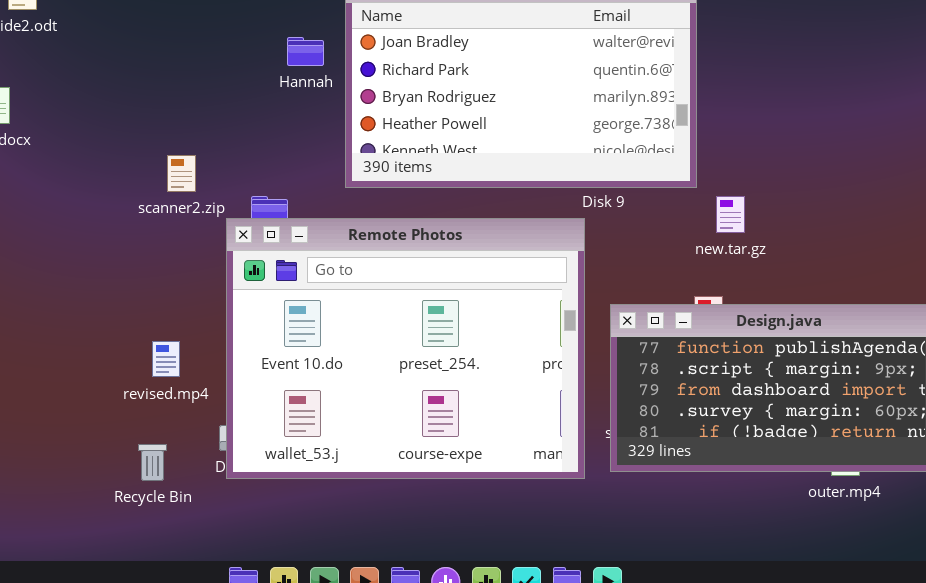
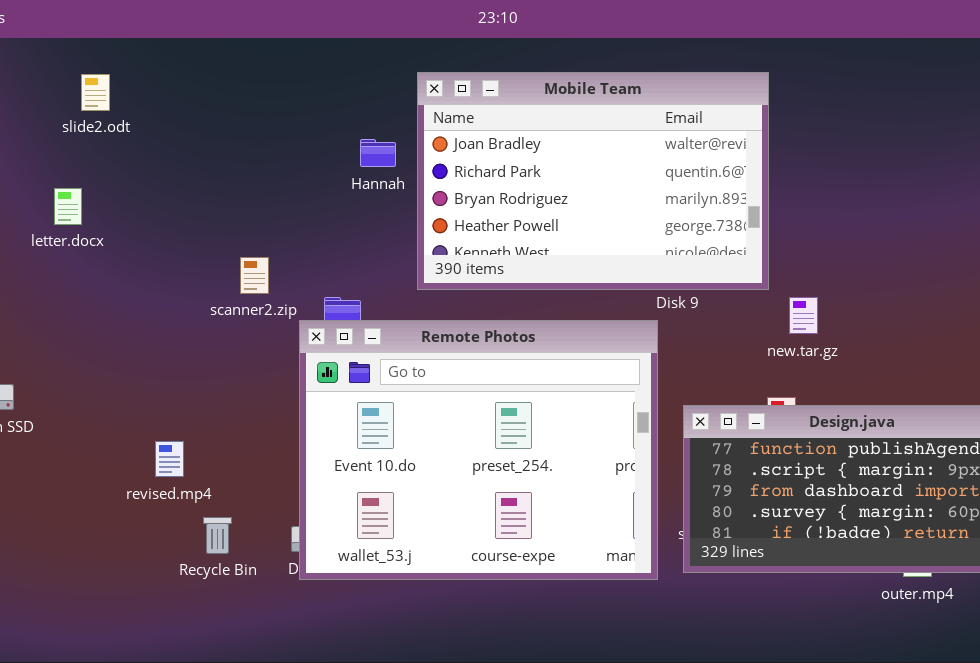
revised.mp4: [152,341,180,377] -> [155,441,184,477], moved
Recycle Bin: [138,444,167,481] -> [203,517,232,554], moved

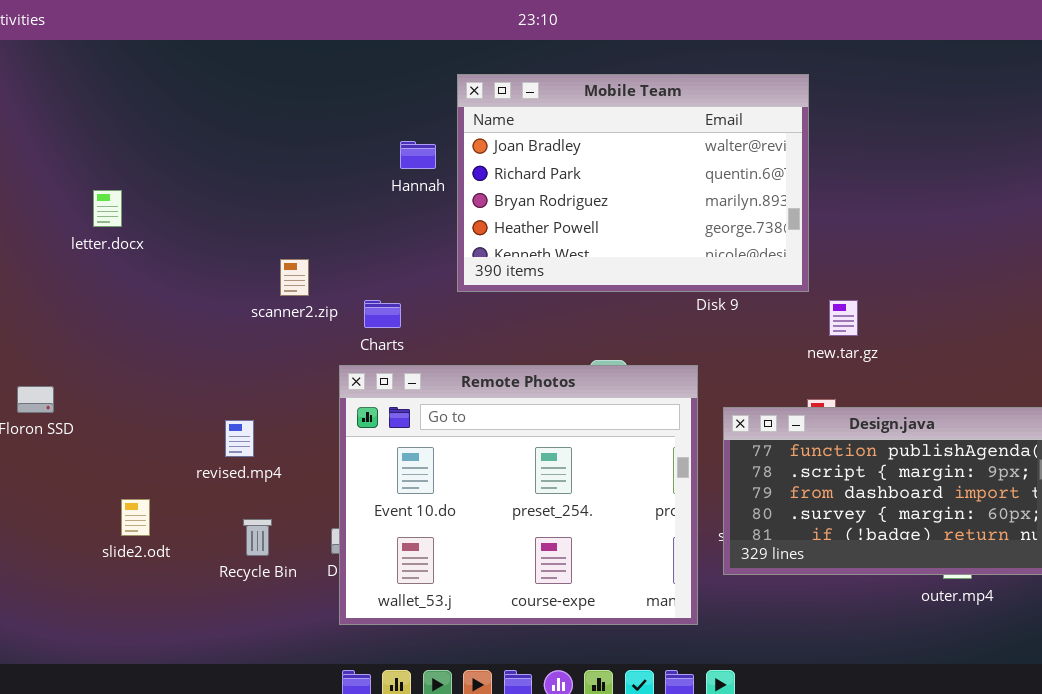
slide2.odt: [81,74,110,111] -> [121,499,150,536], moved
Remote Photos: [299,320,658,580] -> [339,365,698,625], moved
revised.mp4: [155,441,184,477] -> [225,420,254,457], moved

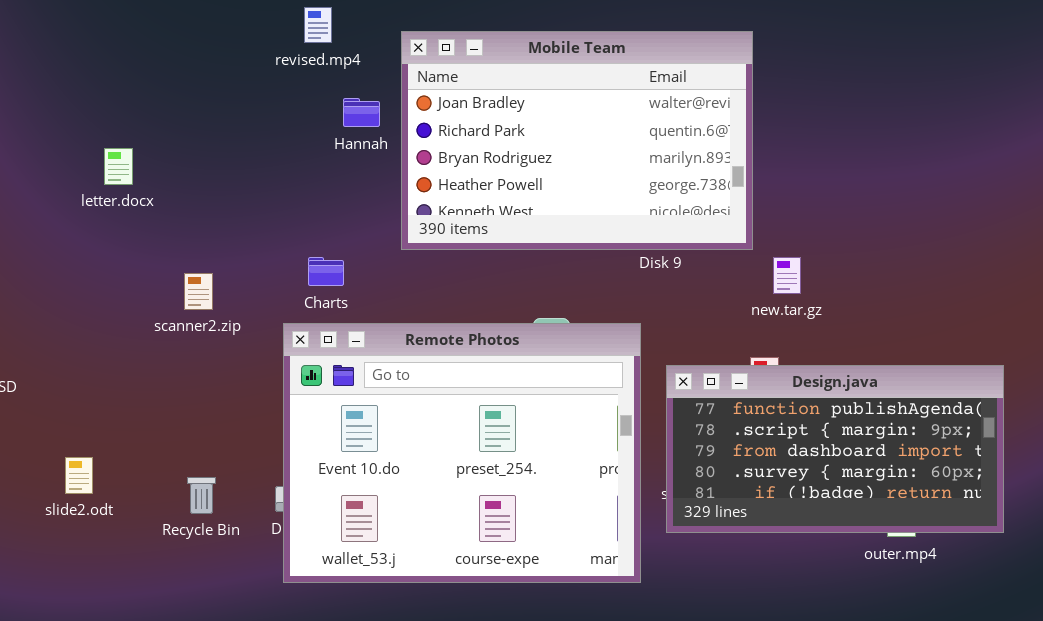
letter.docx: [93,190,122,227] -> [104,148,133,185], moved
scanner2.zip: [280,259,309,296] -> [184,273,213,310], moved
revised.mp4: [225,420,254,457] -> [304,7,332,43], moved

